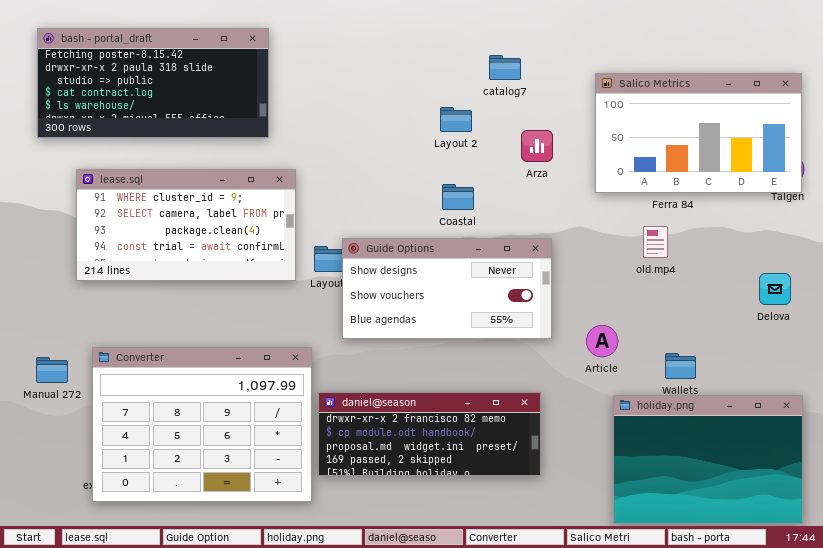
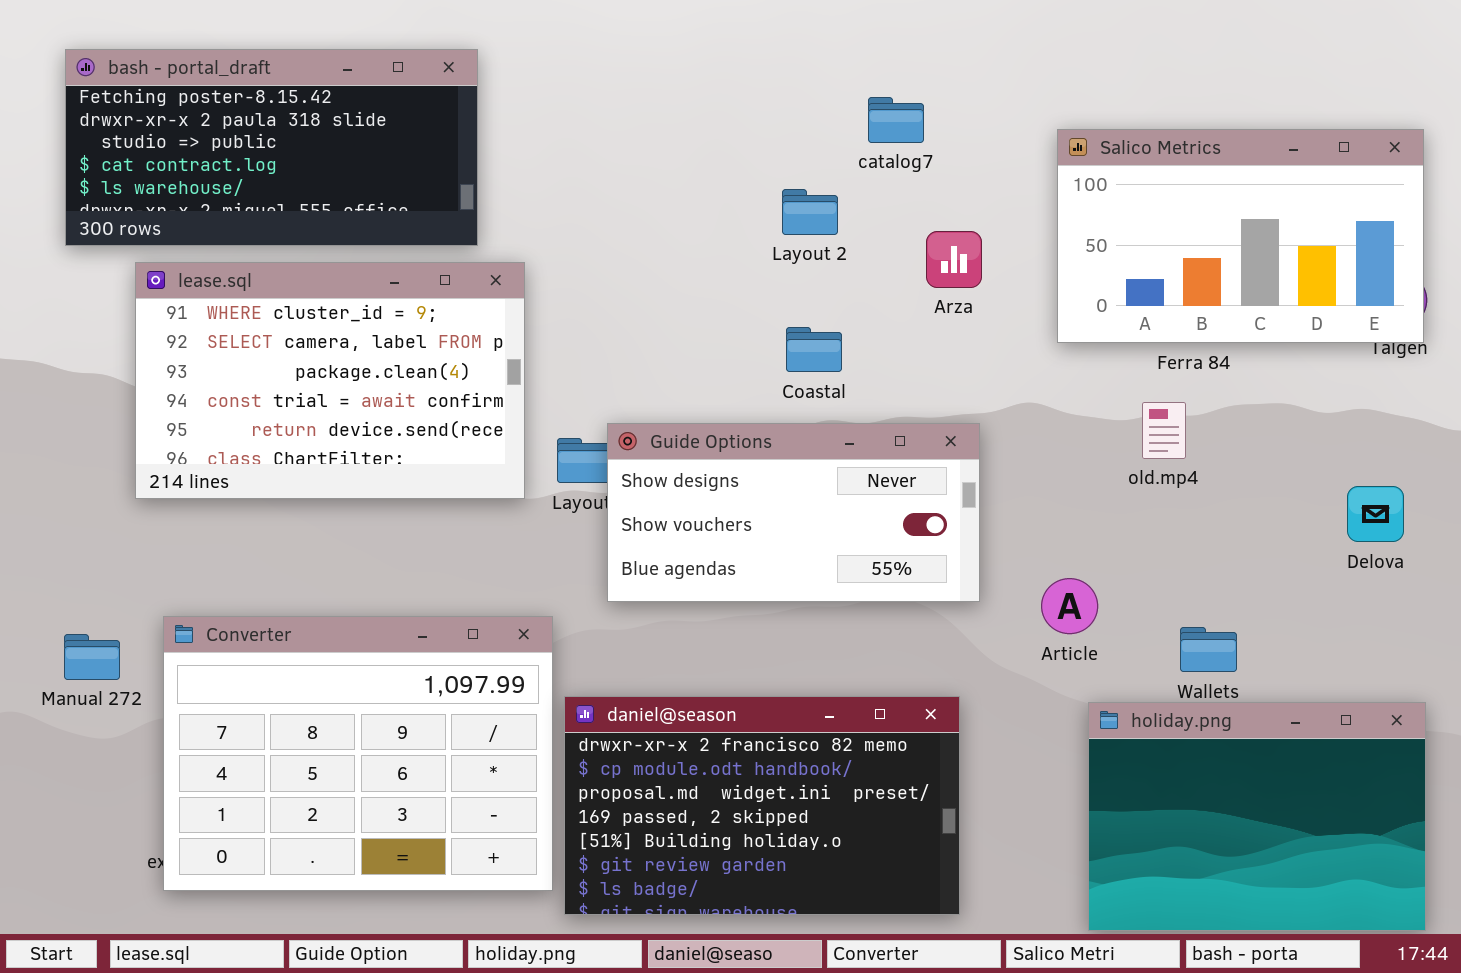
lease.sql: [76,169,296,281] -> [135,262,525,499], resized
daniel@season: [318,392,541,476] -> [564,696,960,915], resized

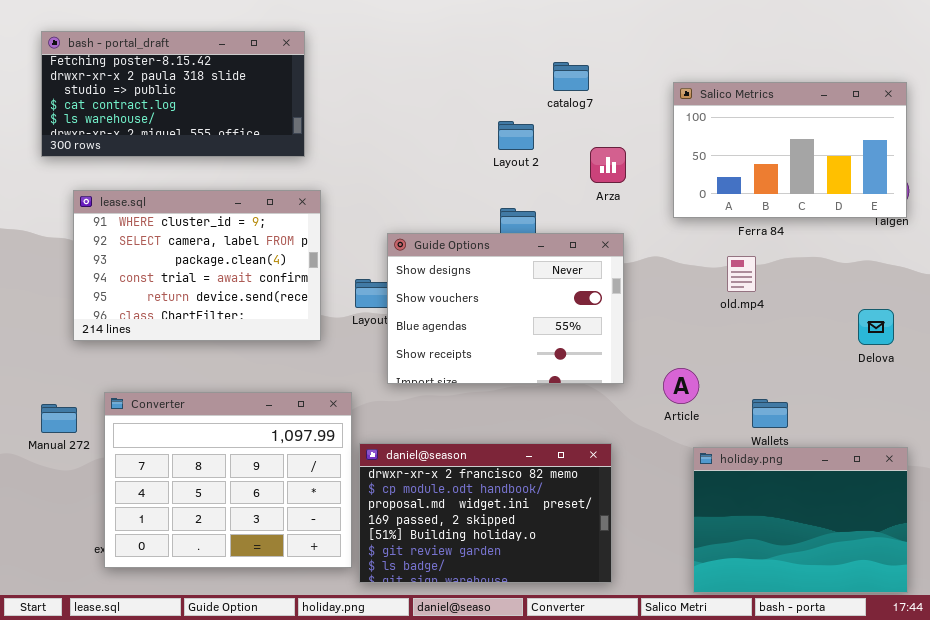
lease.sql: [135,262,525,499] -> [73,190,321,341], moved
Guide Options: [607,423,980,602] -> [387,233,624,384], resized

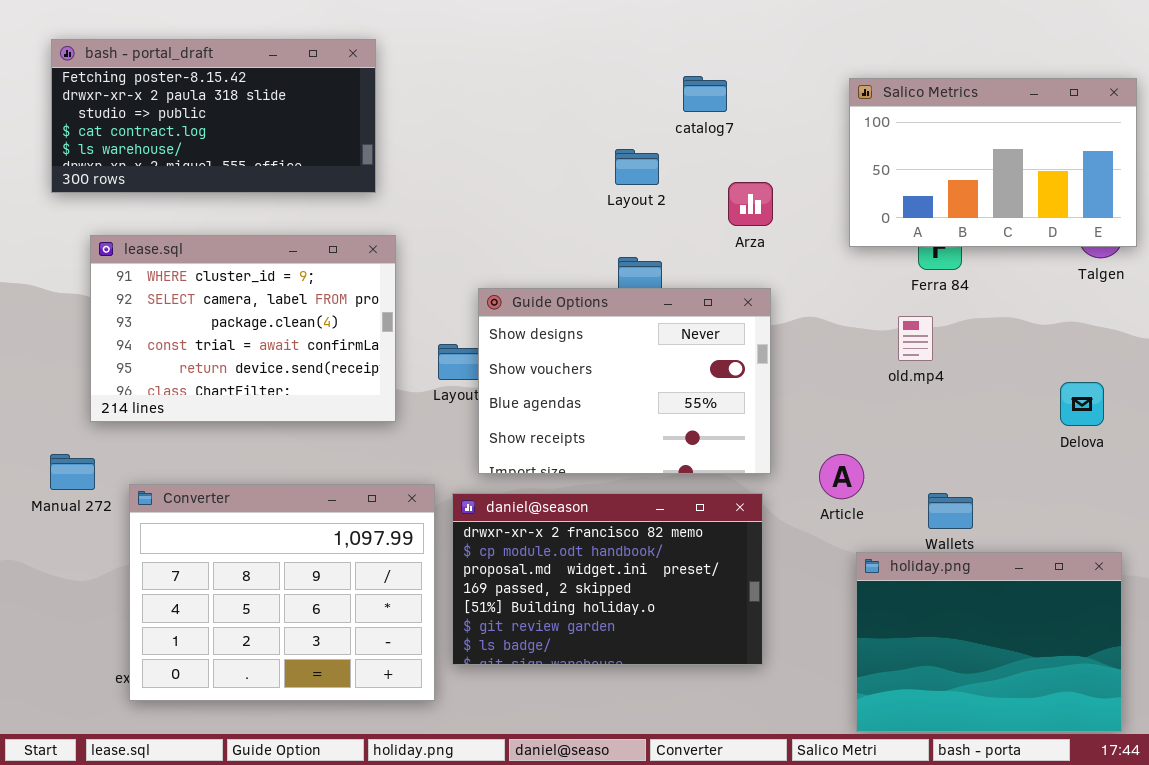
Salico Metrics: [673,82,907,218] -> [849,78,1137,247], moved
Manual 272: [41,404,77,433] -> [50,454,95,490], moved
daniel@season: [359,443,612,583] -> [452,493,763,665], moved

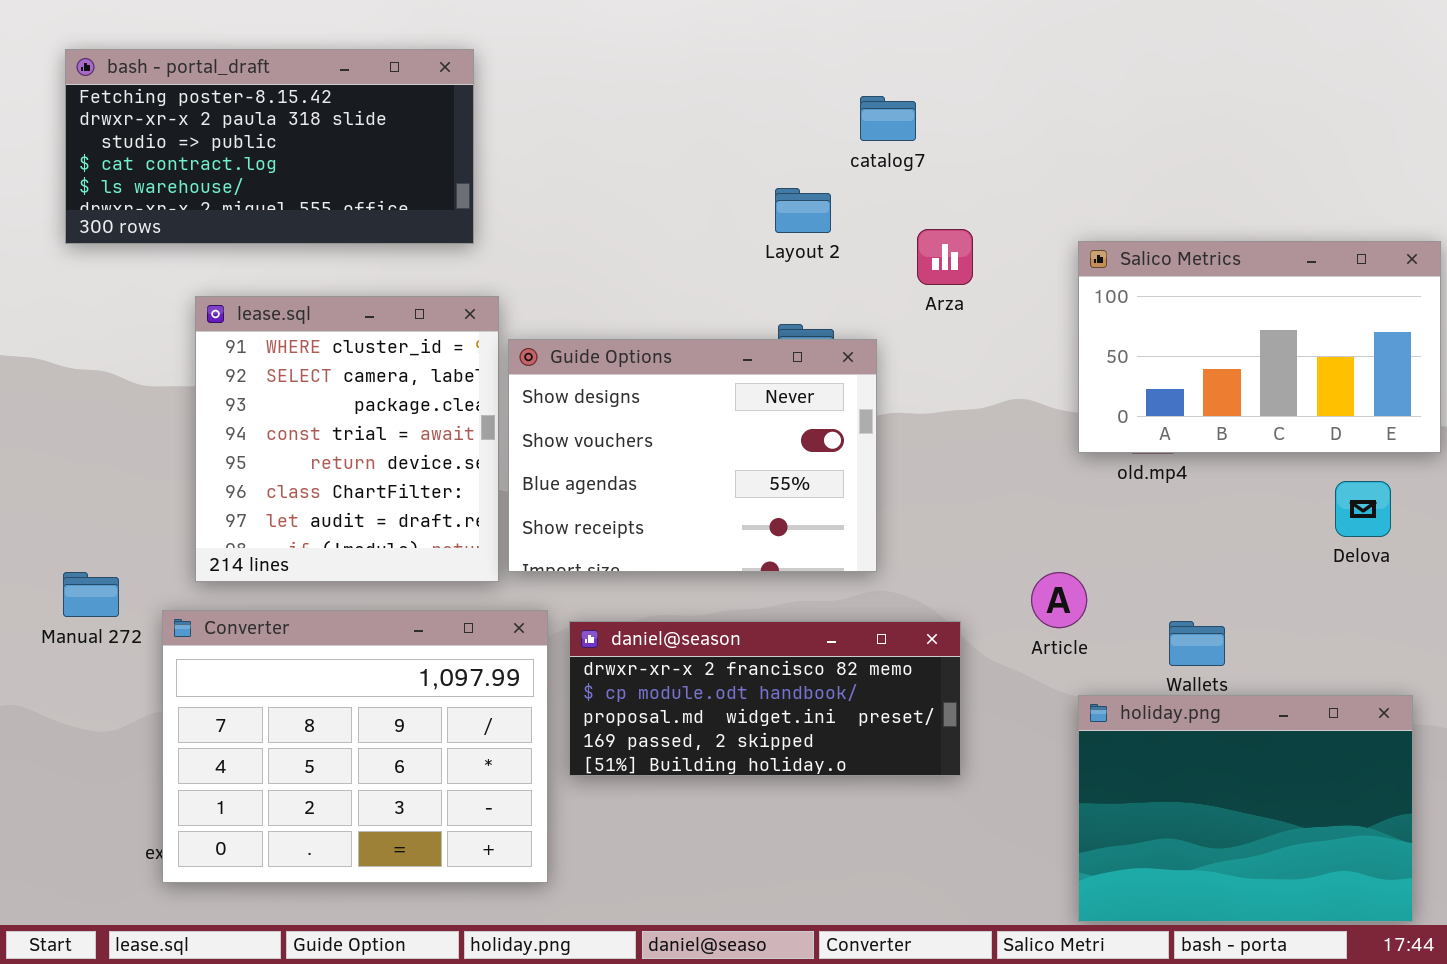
Salico Metrics: [849,78,1137,247] -> [1078,241,1441,453], moved
lease.sql: [90,235,396,422] -> [195,296,499,582], resized
Guide Options: [478,288,771,474] -> [508,339,877,572], moved
daniel@season: [452,493,763,665] -> [569,621,961,776], resized

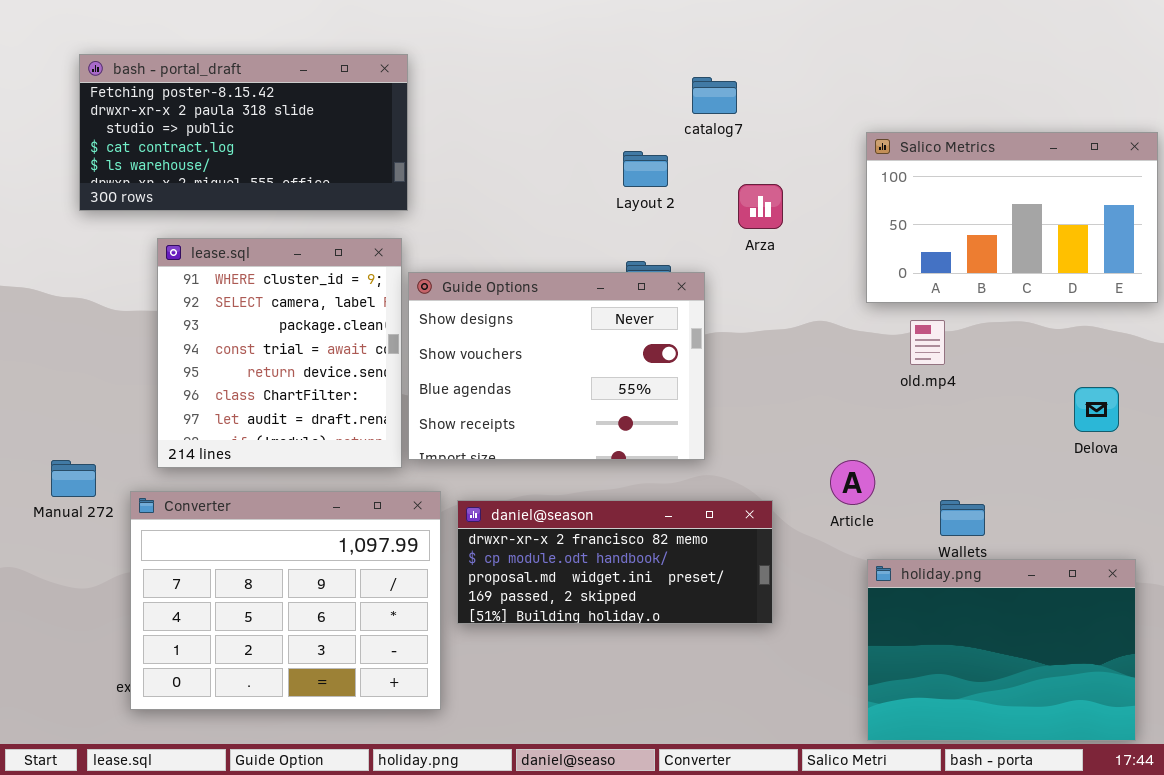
bash - portal_draft: [65,49,474,244] -> [79,54,408,211], moved
Salico Metrics: [1078,241,1441,453] -> [866,132,1158,303], moved

